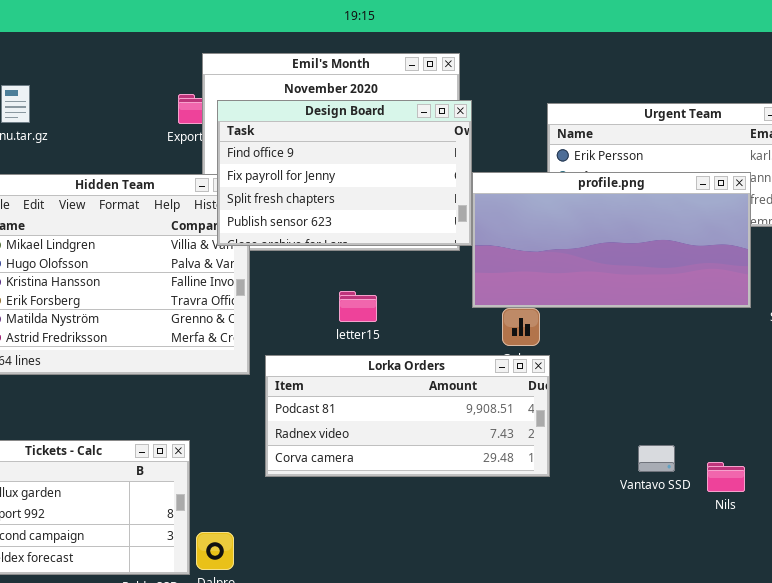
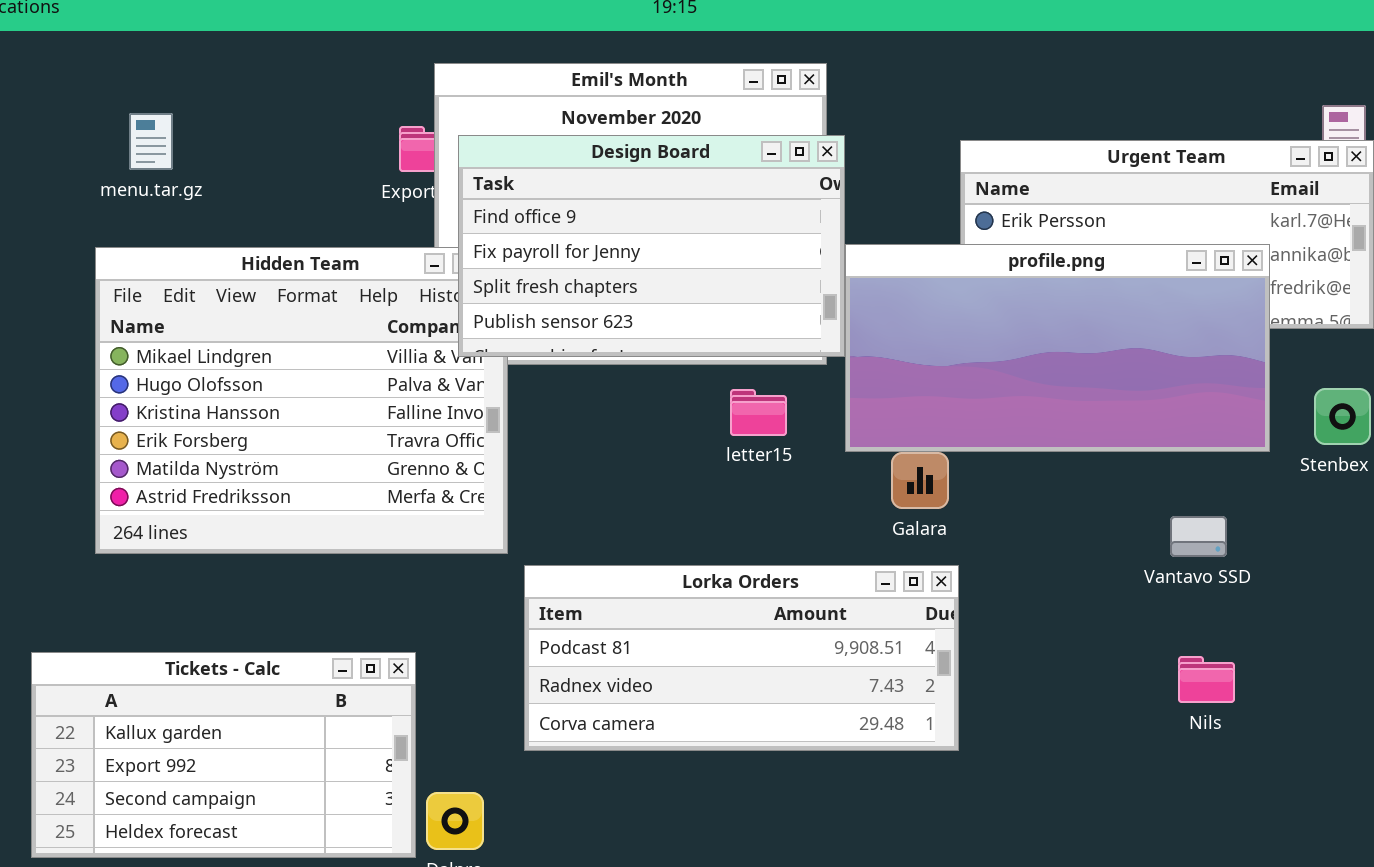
letter15: [339,291,377,322] -> [730,389,787,436], moved
Lorka Orders: [265,355,550,477] -> [524,565,959,751], moved
Vantavo SSD: [638,445,675,472] -> [1170,516,1227,557], moved
Nils: [707,462,745,492] -> [1178,656,1235,703], moved

